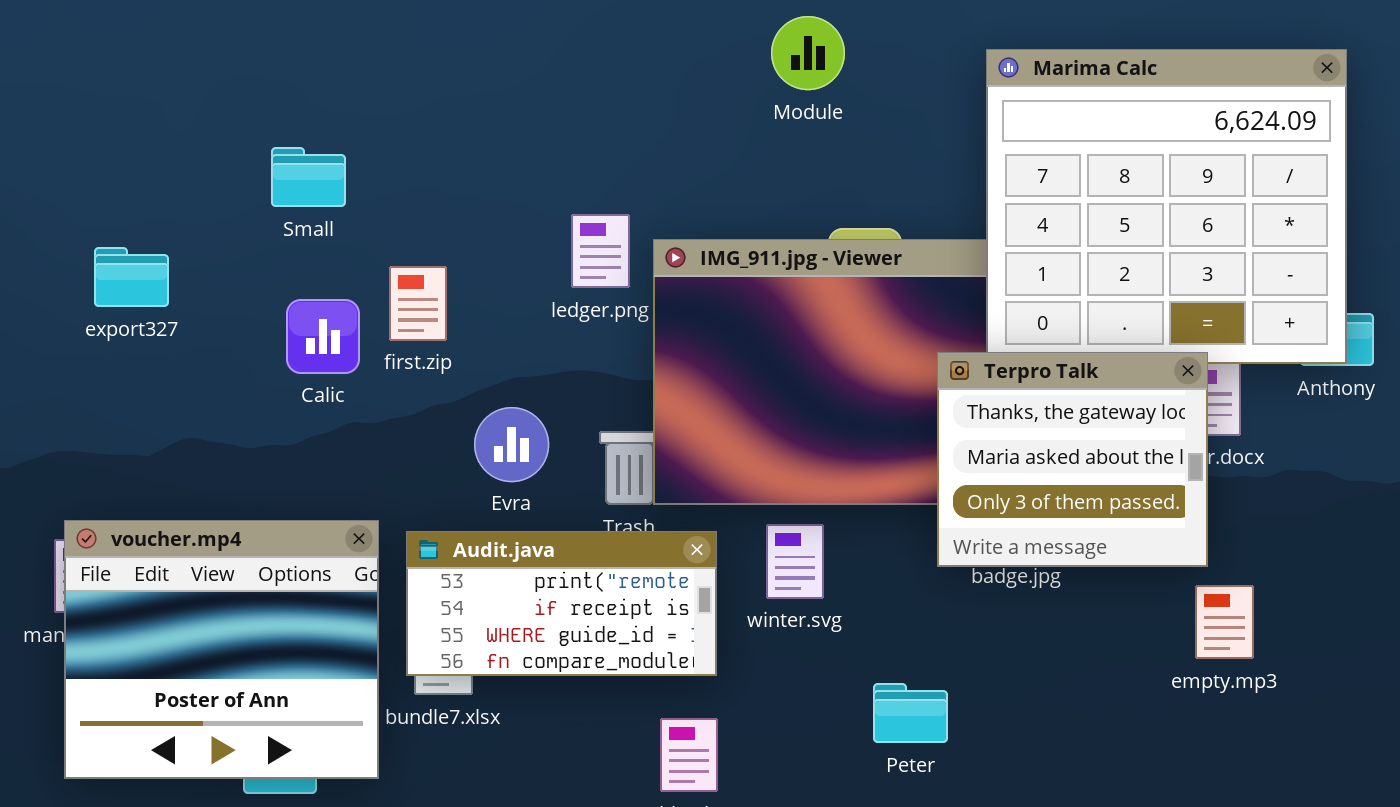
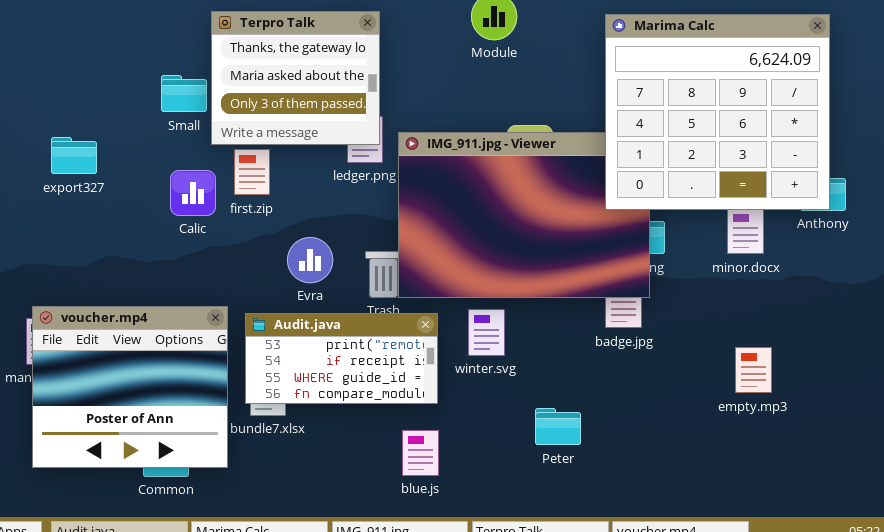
Terpro Talk: [937,352,1208,567] -> [211,11,380,145], moved

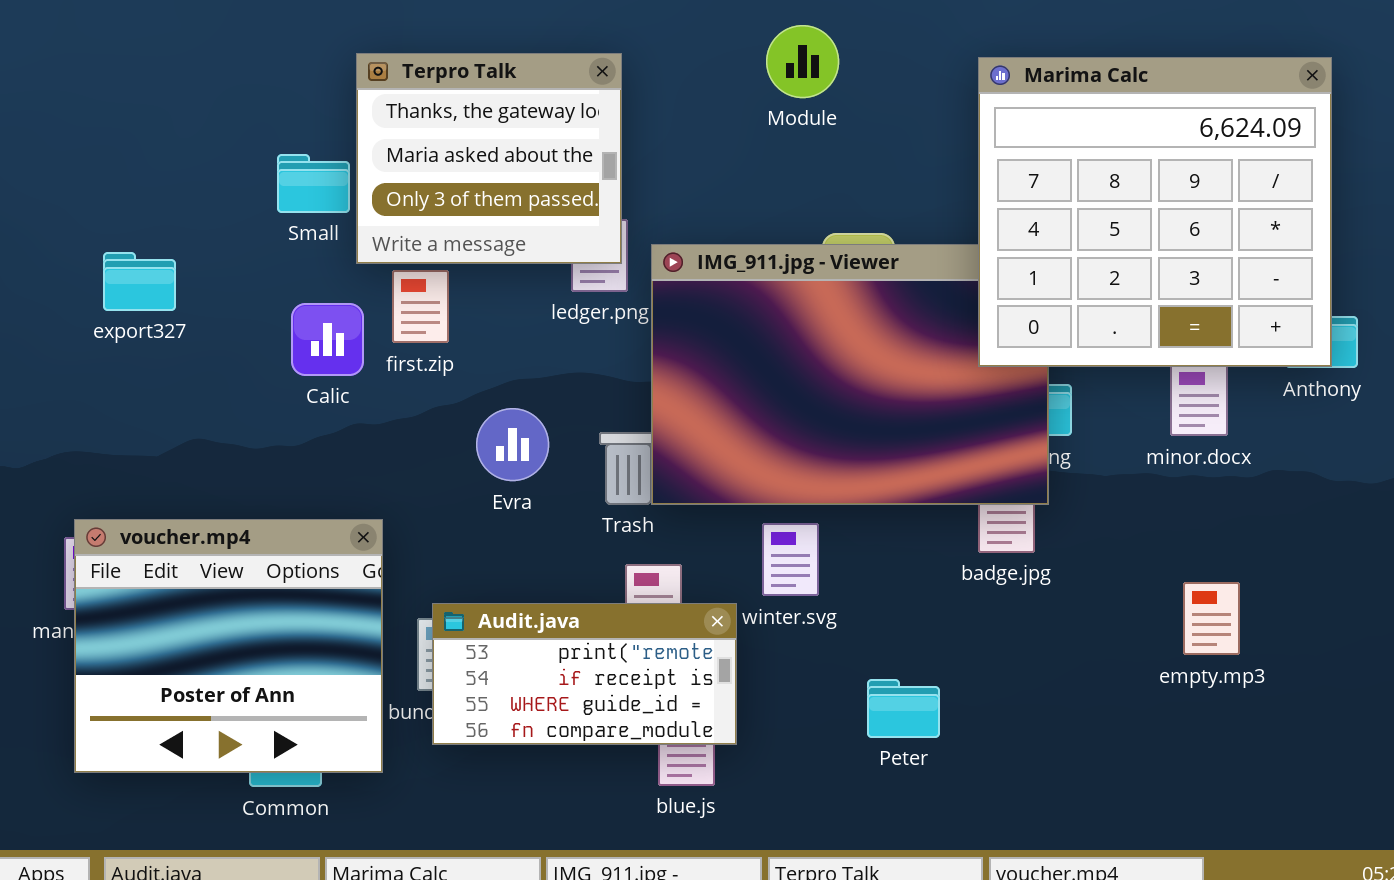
Audit.java: [245,313,438,404] -> [432,603,737,745], moved

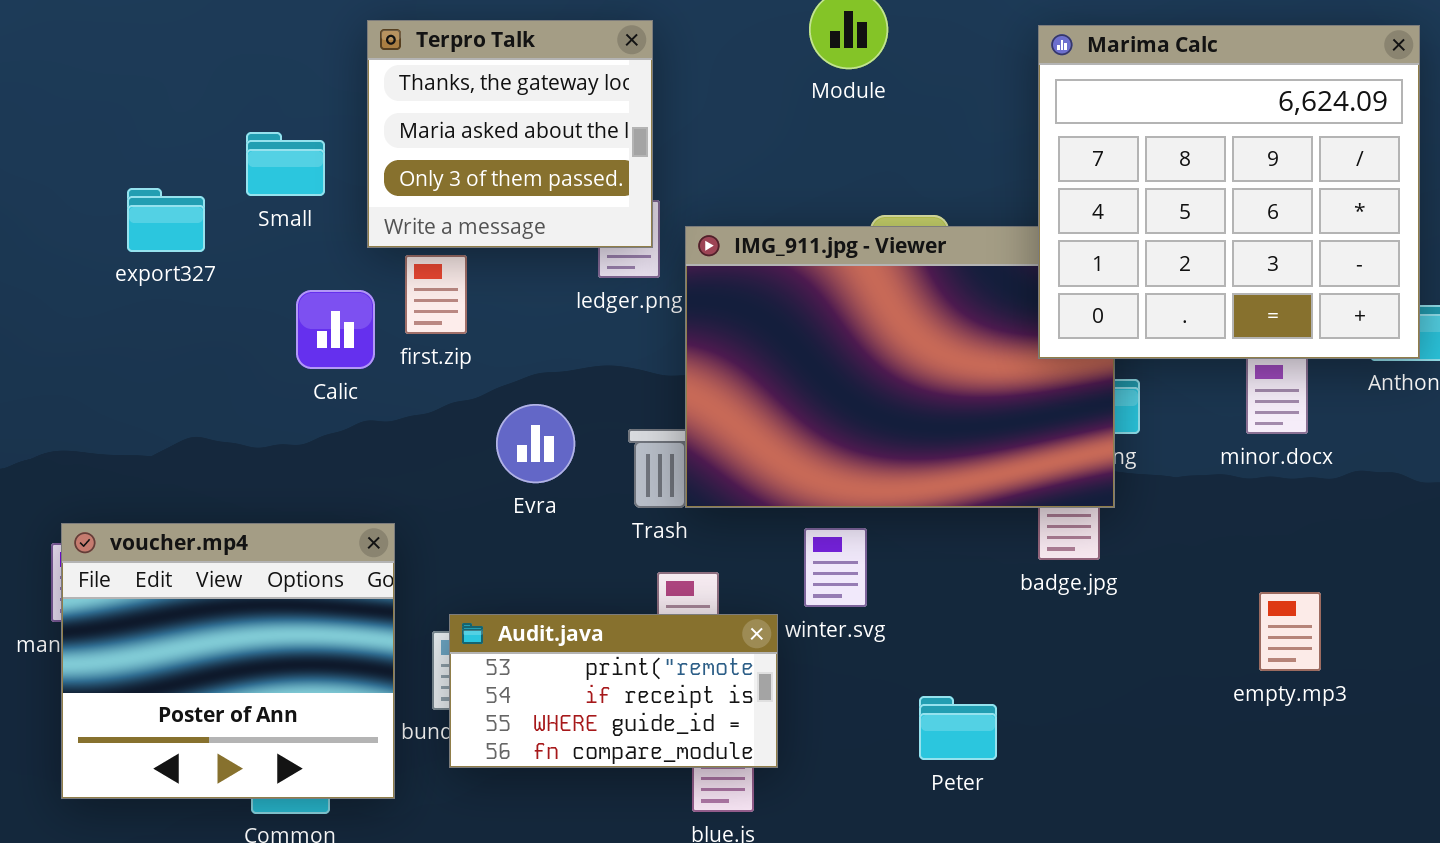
Small: [277,154,350,213] -> [246,132,325,196], moved
export327: [103,252,176,311] -> [127,188,205,252], moved

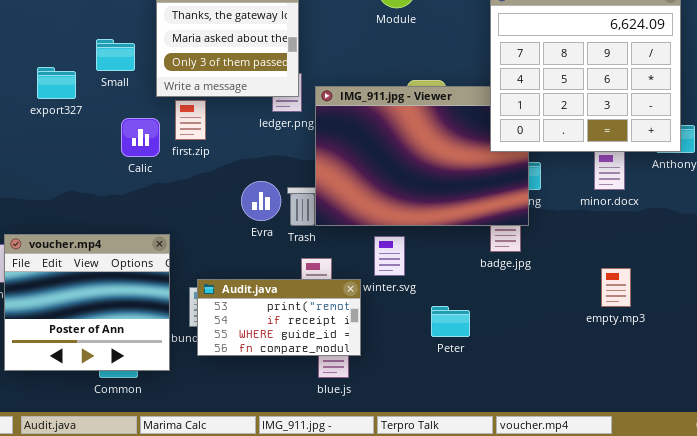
Evra: [496,404,575,483] -> [241,181,281,221], moved
Peter: [919,696,997,760] -> [431,306,470,337], moved

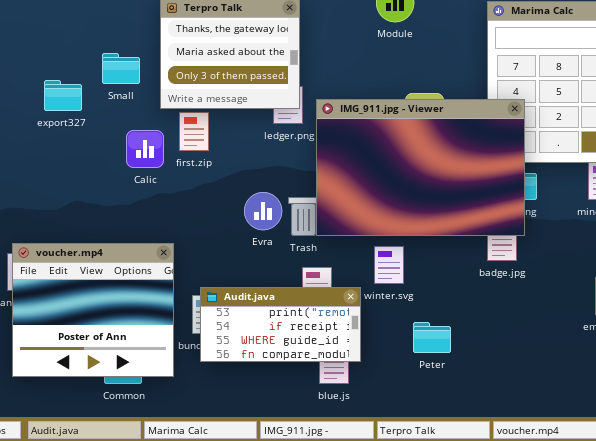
IMG_911.jpg - Viewer: [315,86,529,226] -> [316,99,525,236], raised
Peter: [431,306,470,337] -> [413,322,451,353], moved

